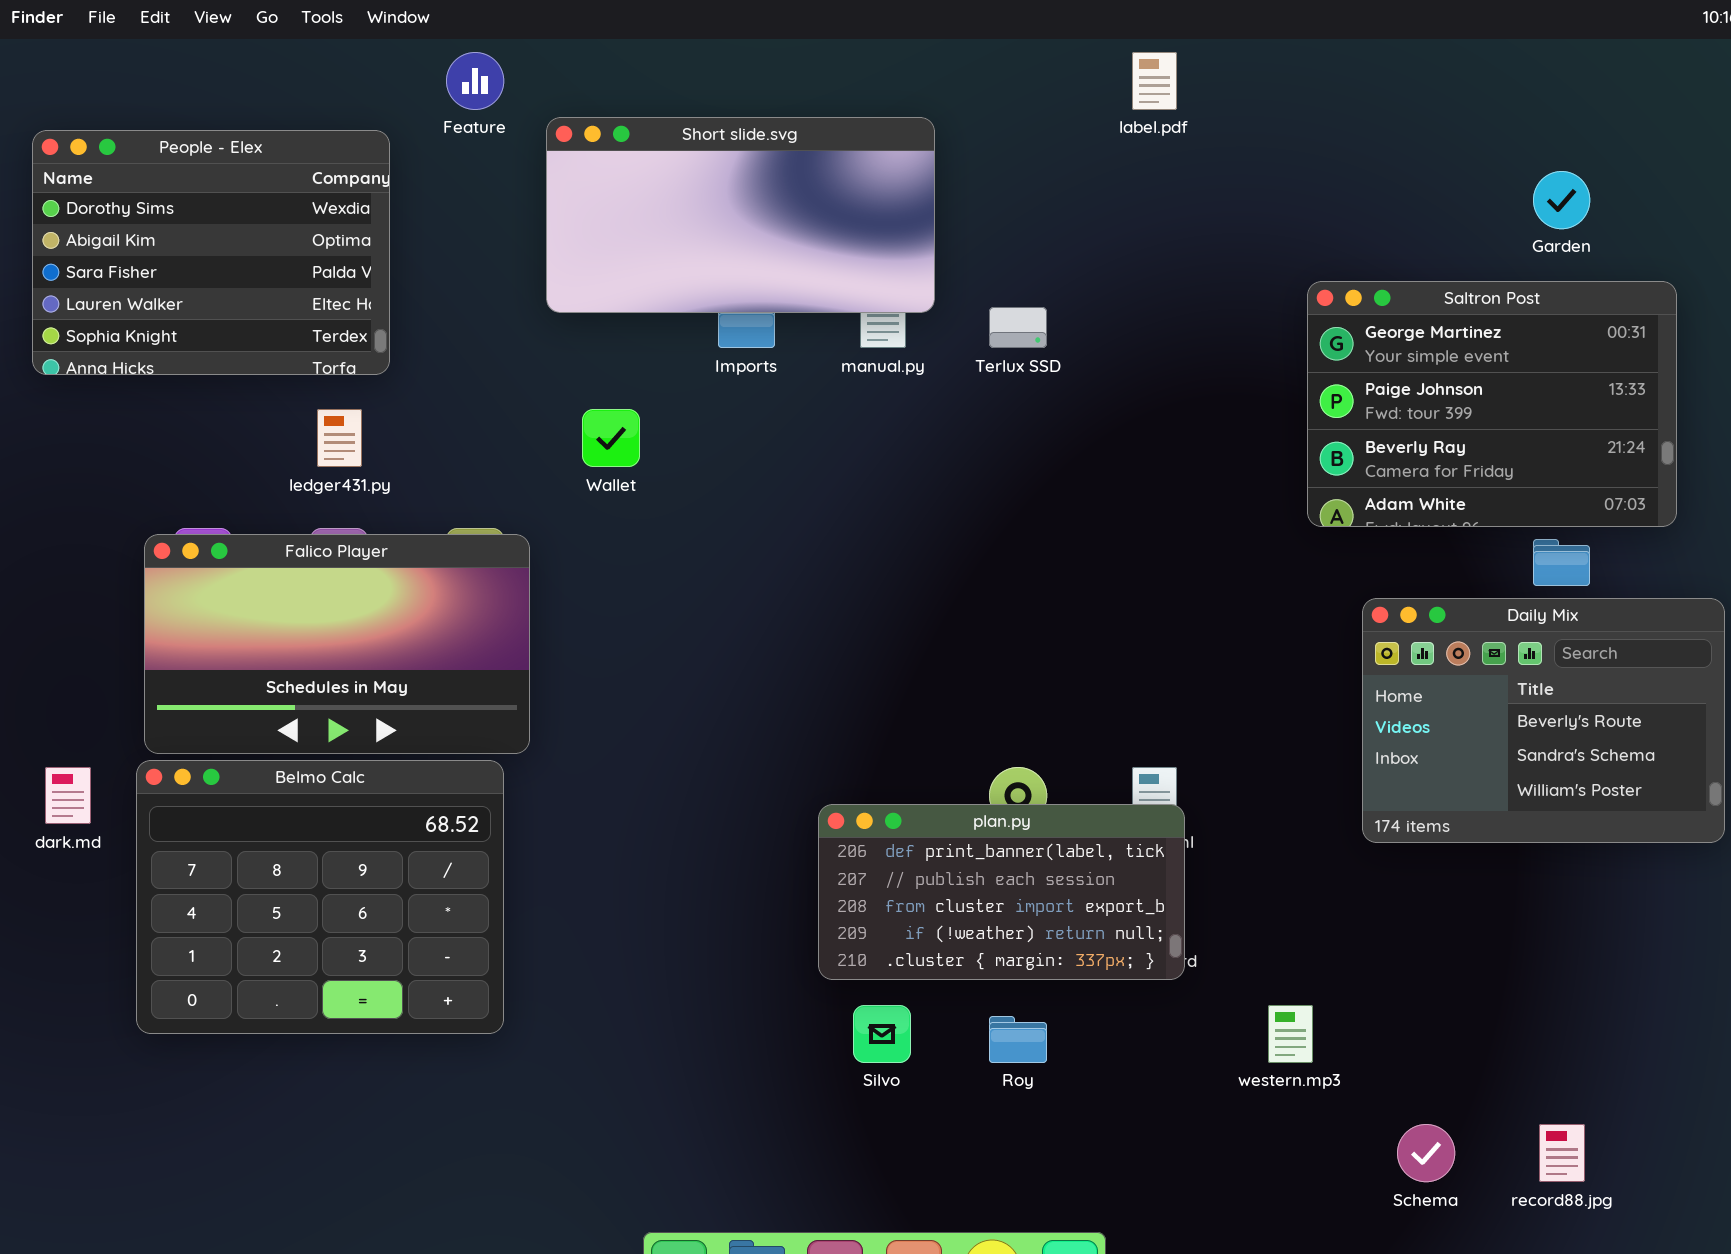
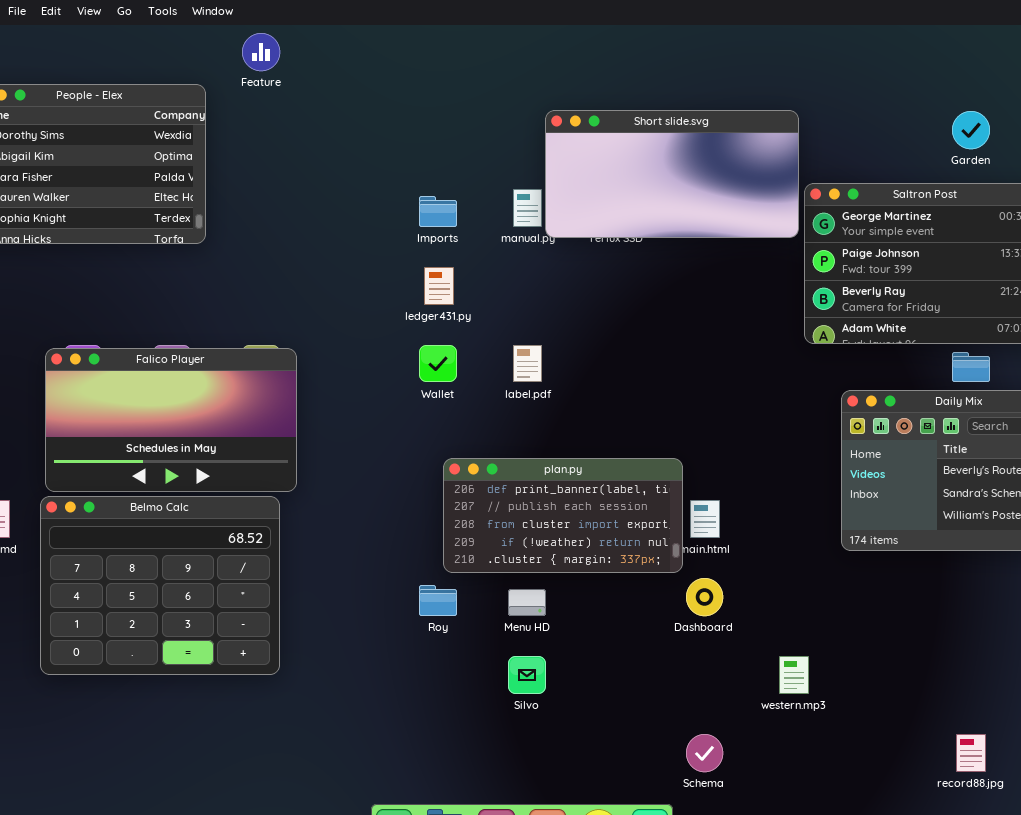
label.pdf: [1132,52,1177,110] -> [513,345,542,382], moved
Short slide.svg: [546,117,935,313] -> [545,110,799,238], moved
ledger431.py: [317,409,362,467] -> [424,267,454,305], moved
Wallet: [582,409,640,467] -> [419,345,457,382], moved
plan.py: [818,804,1185,980] -> [443,458,683,573], moved
Roy: [989,1016,1047,1063] -> [419,585,457,616], moved
Schema: [1397,1124,1455,1182] -> [686,734,723,772], moved

